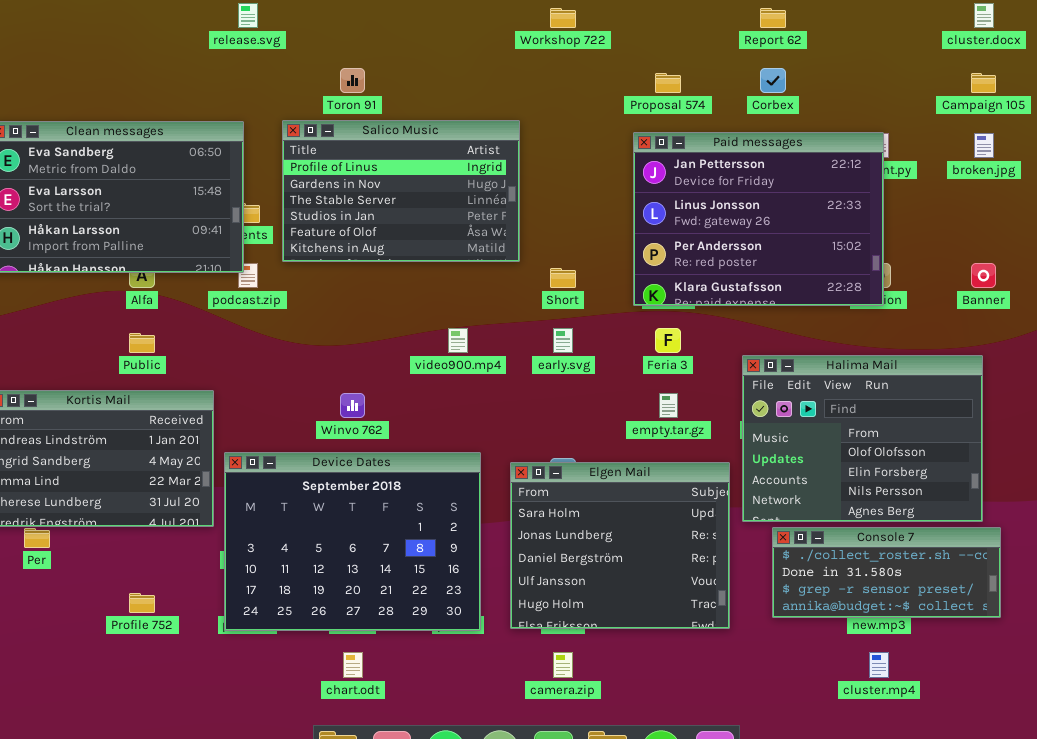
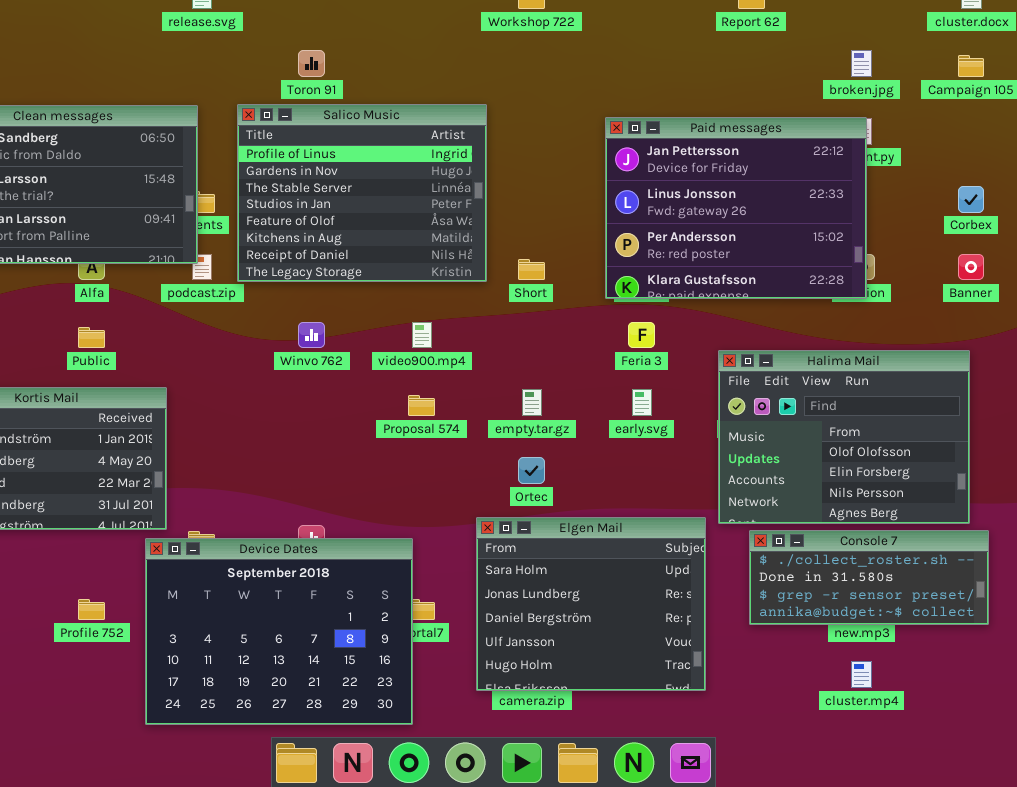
Corbex: [760,68,786,93] -> [958,186,984,213], moved
Proposal 574: [655,73,681,93] -> [408,395,435,416], moved
Salico Music: [282,120,520,262] -> [237,104,487,282], resized
broken.jpg: [974,133,994,158] -> [851,50,872,77], moved
early.svg: [553,328,573,353] -> [632,389,652,416], moved
Winvo 762: [340,393,365,418] -> [298,322,325,348], moved
empty.tar.gz: [659,393,678,418] -> [522,389,542,416], moved
Device Dates: [224,452,481,631] -> [145,538,413,725], moved
Elgen Mail: [510,462,730,629] -> [476,517,706,691], moved

